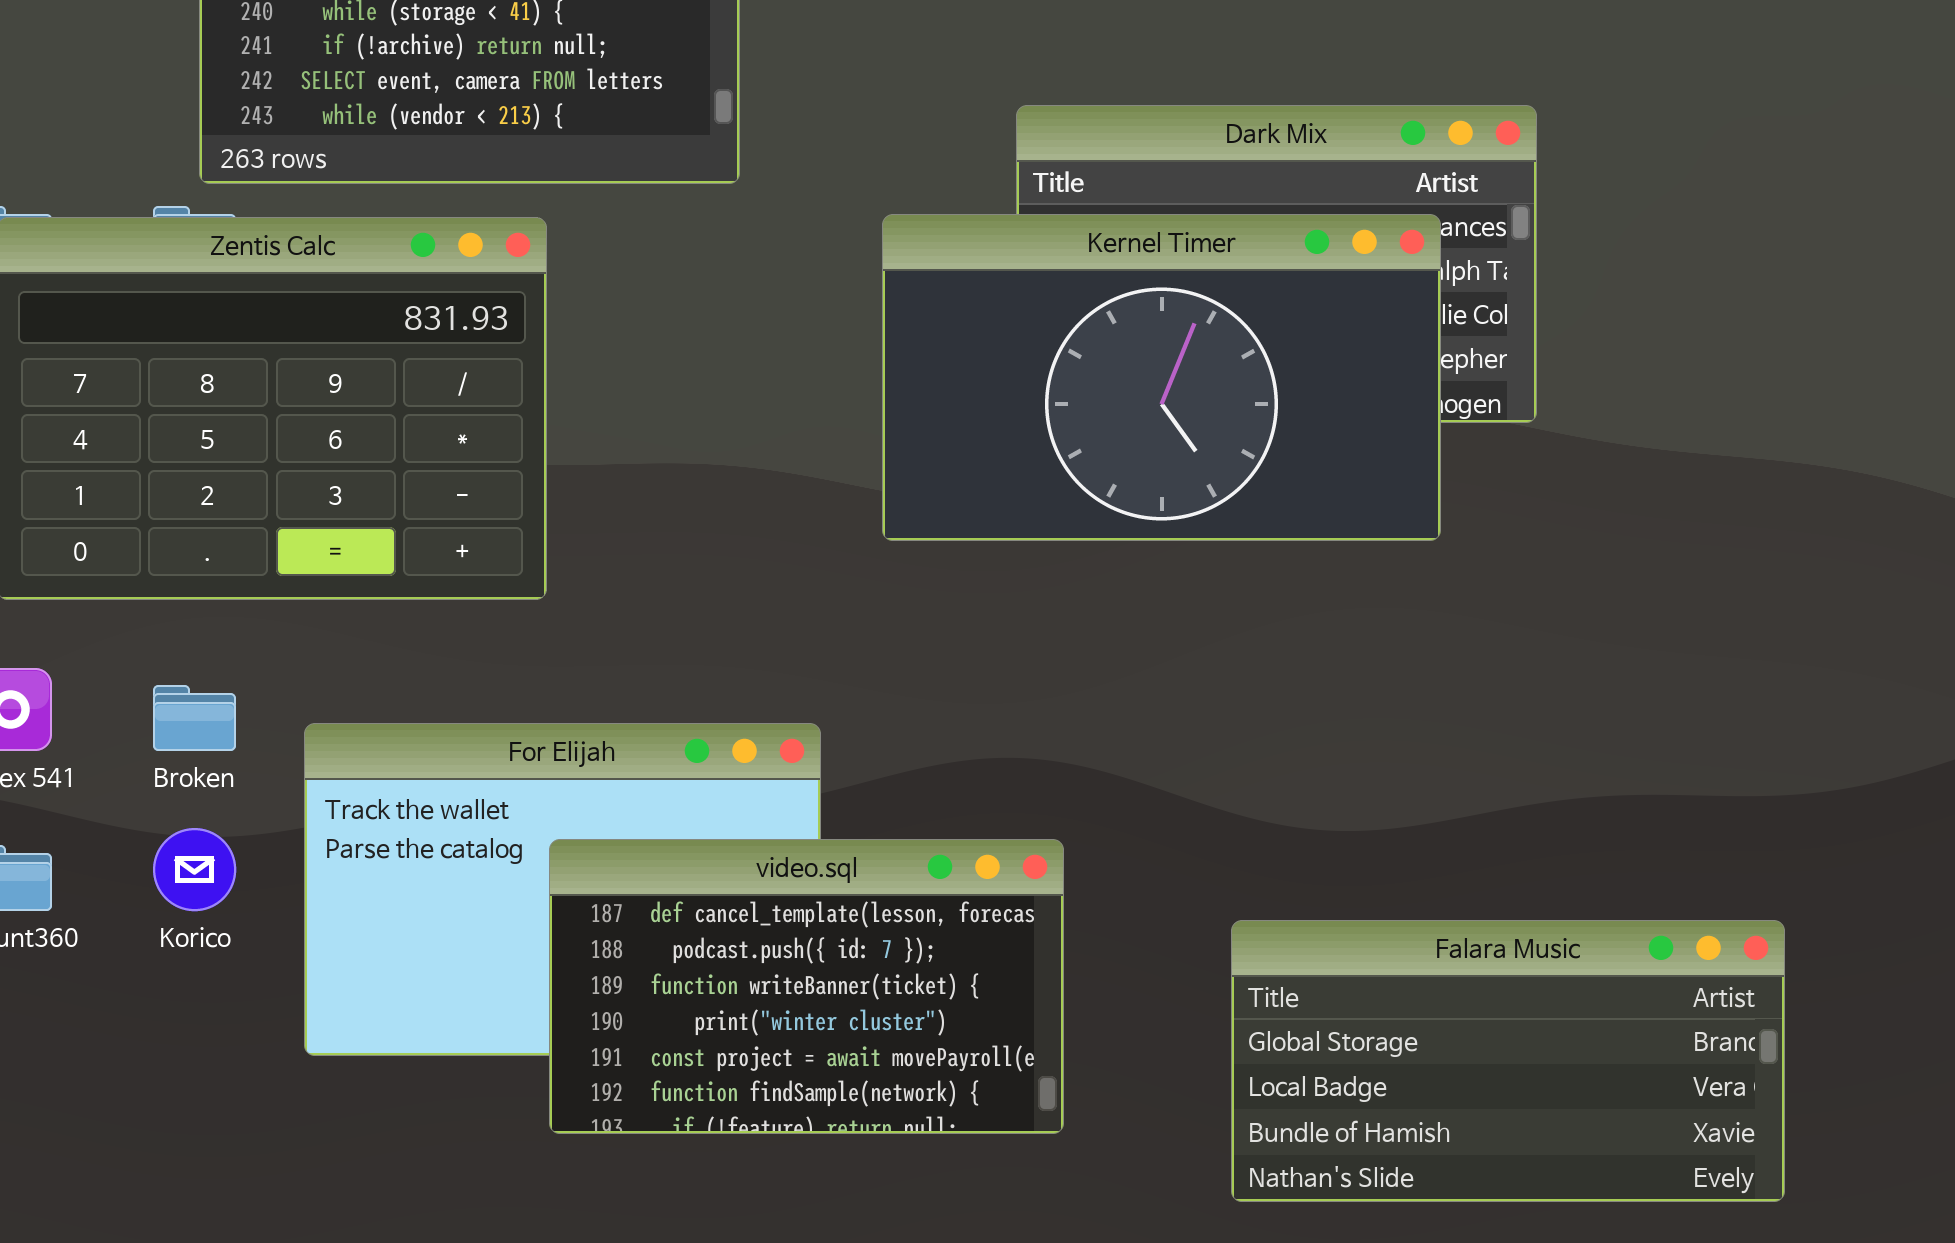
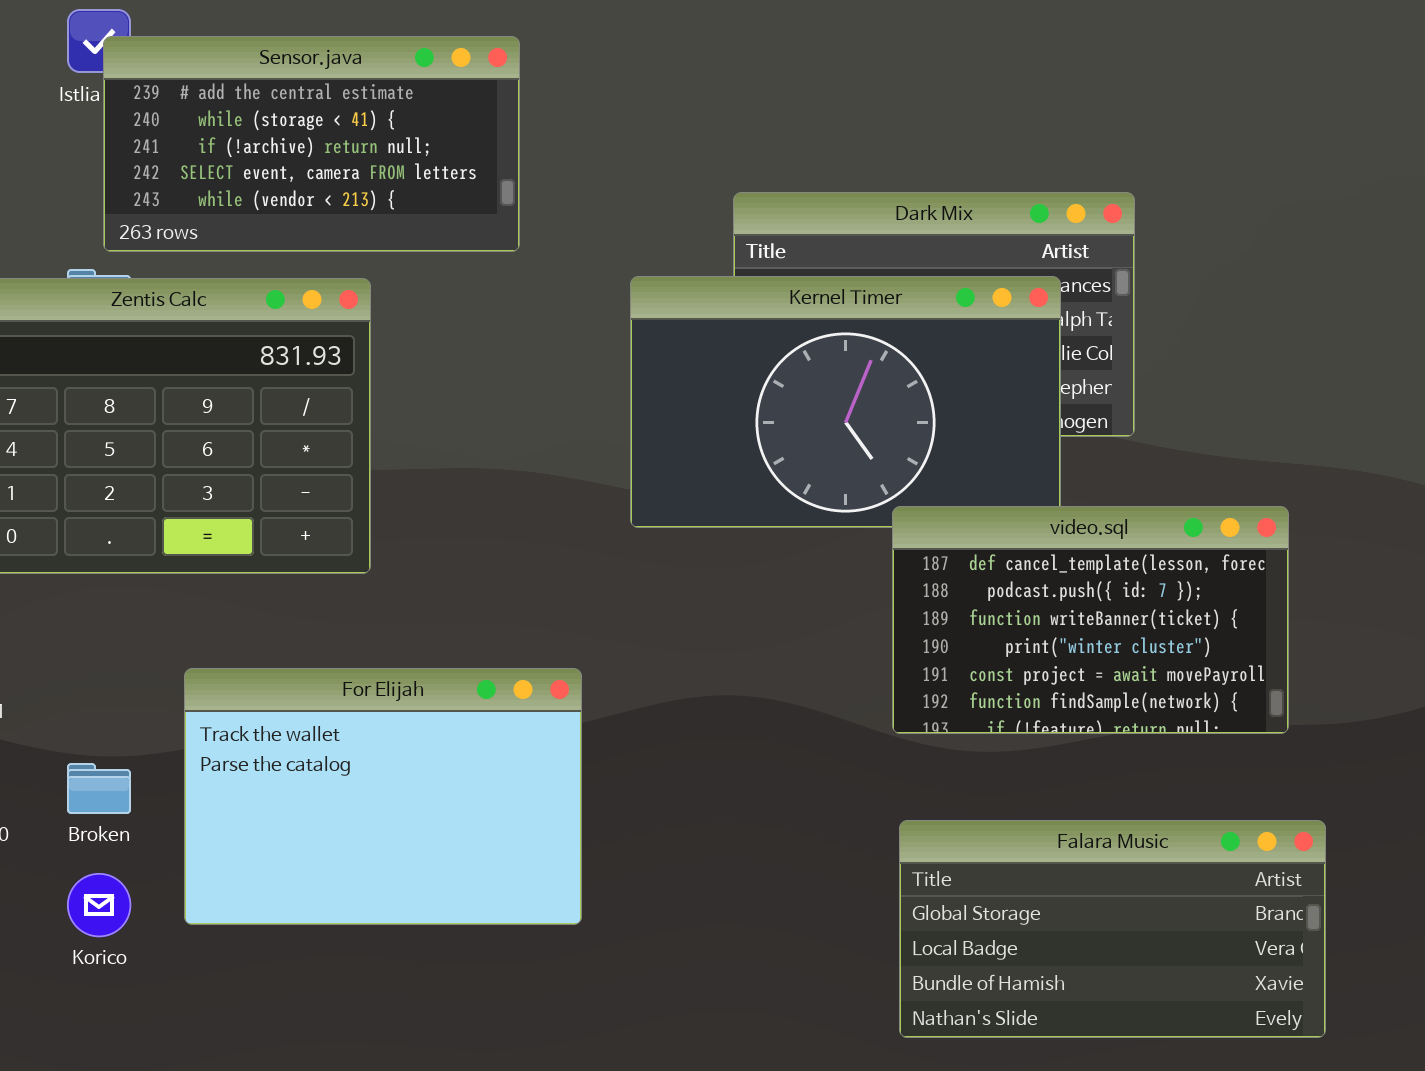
Broken: [153,685,236,751] -> [67,763,131,814], moved
Korico: [153,828,236,911] -> [67,873,131,937], moved
video.sql: [549,839,1064,1134] -> [892,506,1289,734], moved

